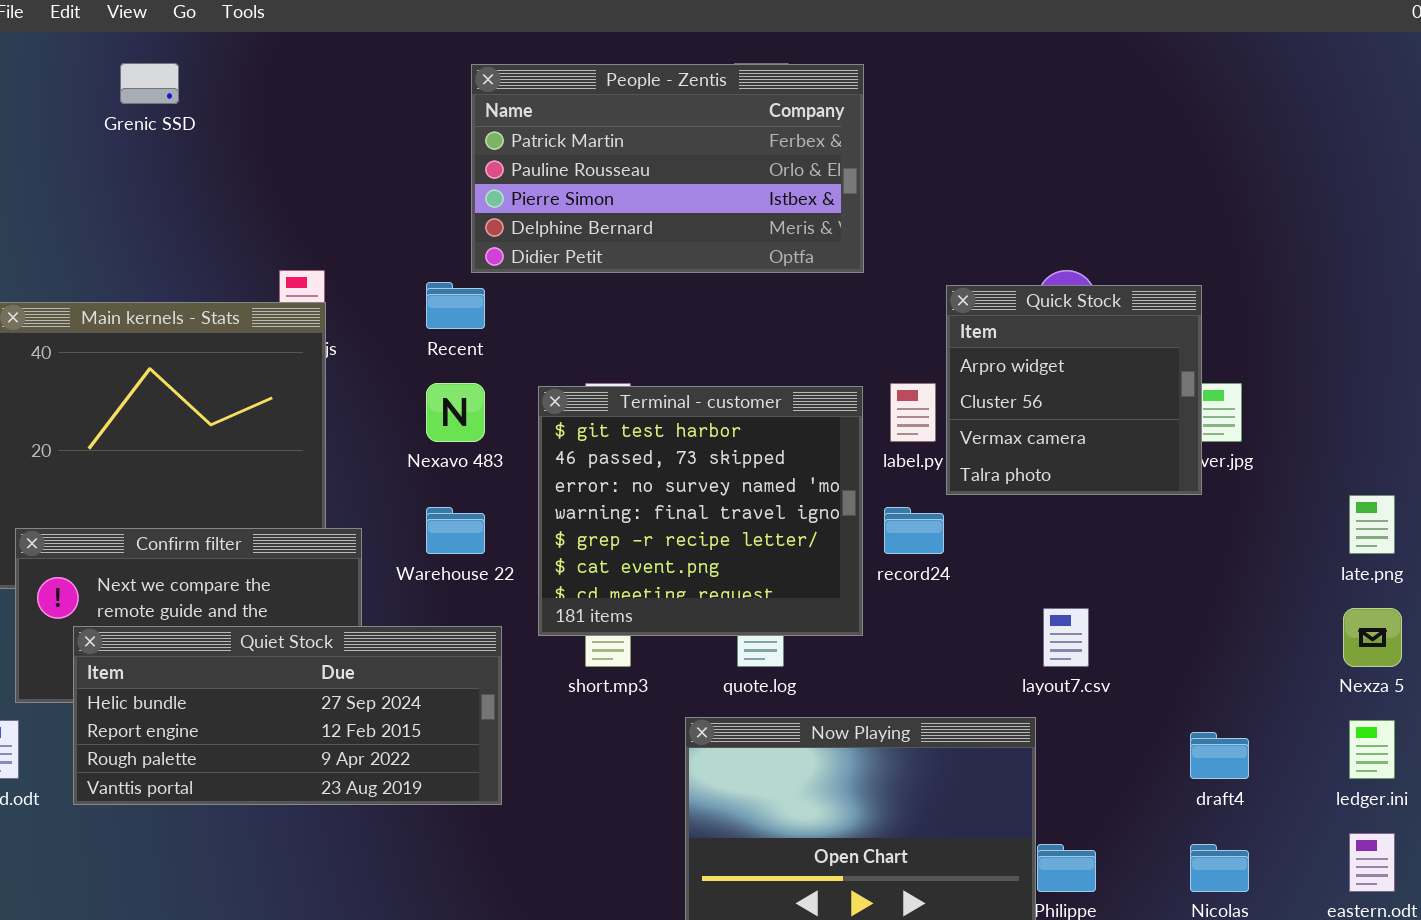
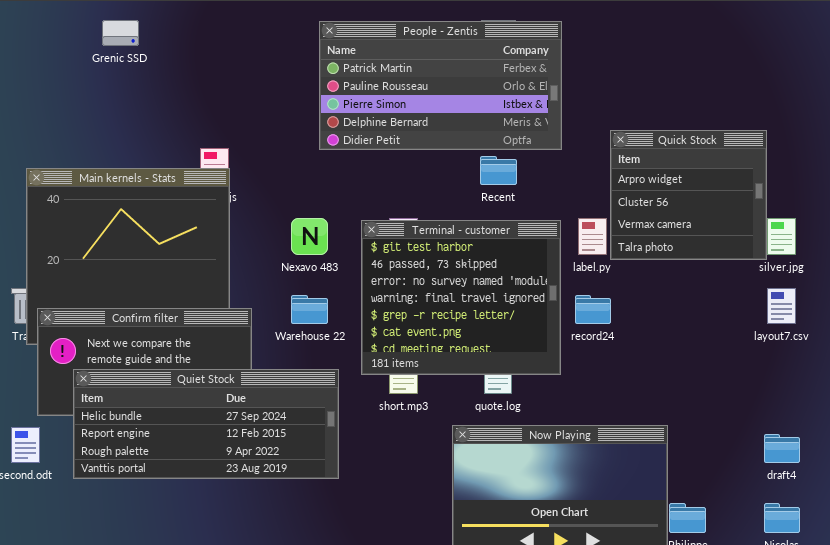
Recent: [426,282,485,329] -> [480,156,517,185], moved
Quick Stock: [946,285,1202,495] -> [610,130,767,260], moved
layout7.csv: [1043,608,1089,667] -> [767,288,796,324], moved

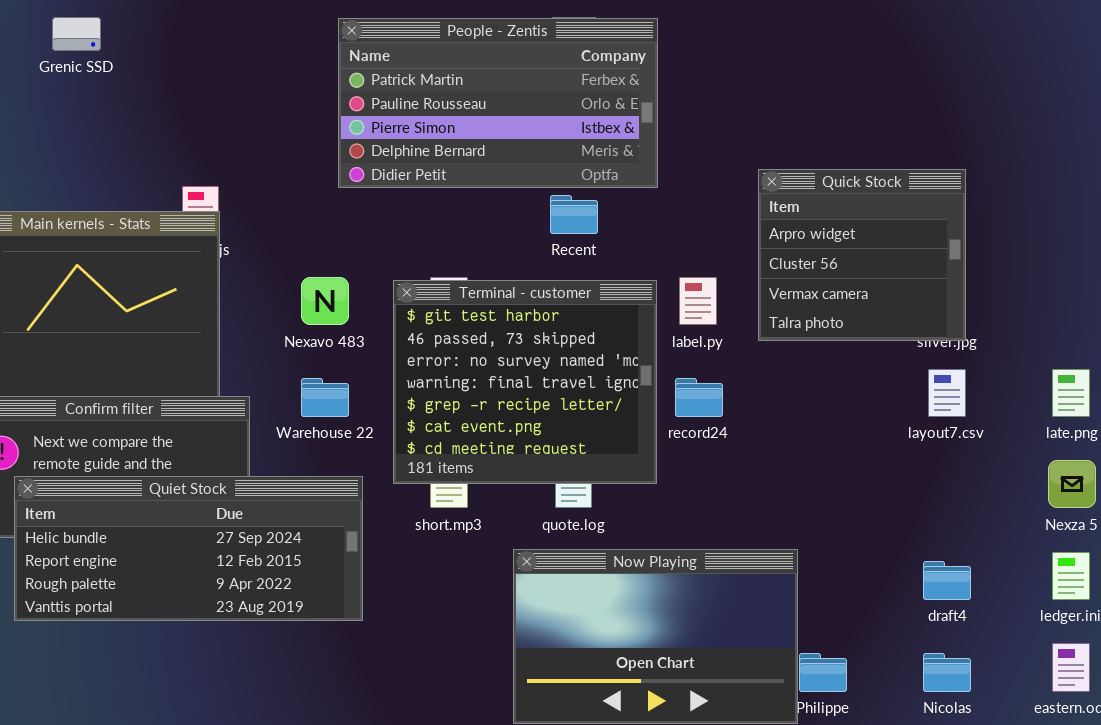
Quick Stock: [610,130,767,260] -> [758,169,966,341], moved

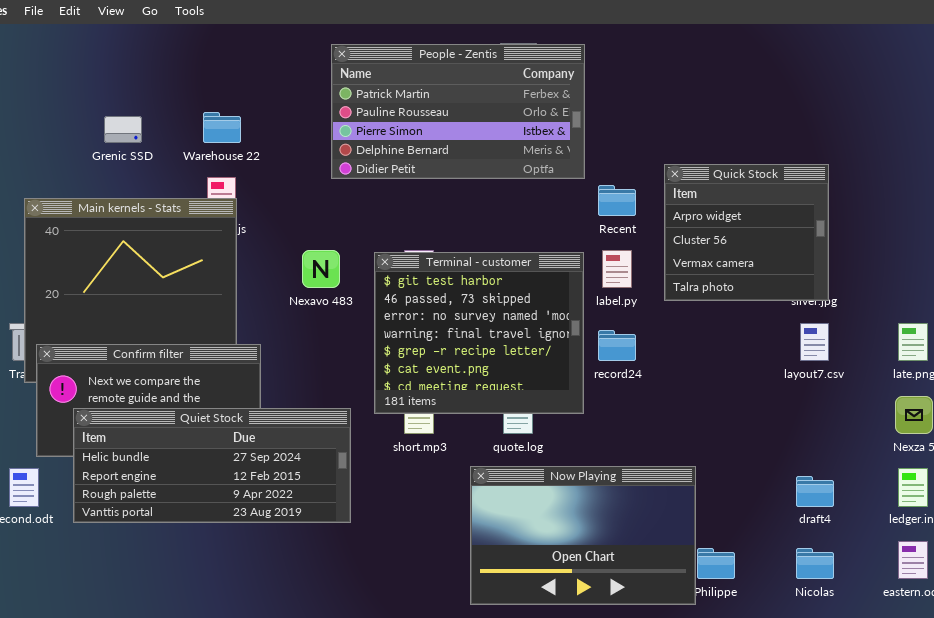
Grenic SSD: [52,17,101,51] -> [104,116,142,143], moved
Recent: [550,195,598,234] -> [598,185,636,216], moved
Warehouse 22: [301,378,349,417] -> [203,112,241,143], moved

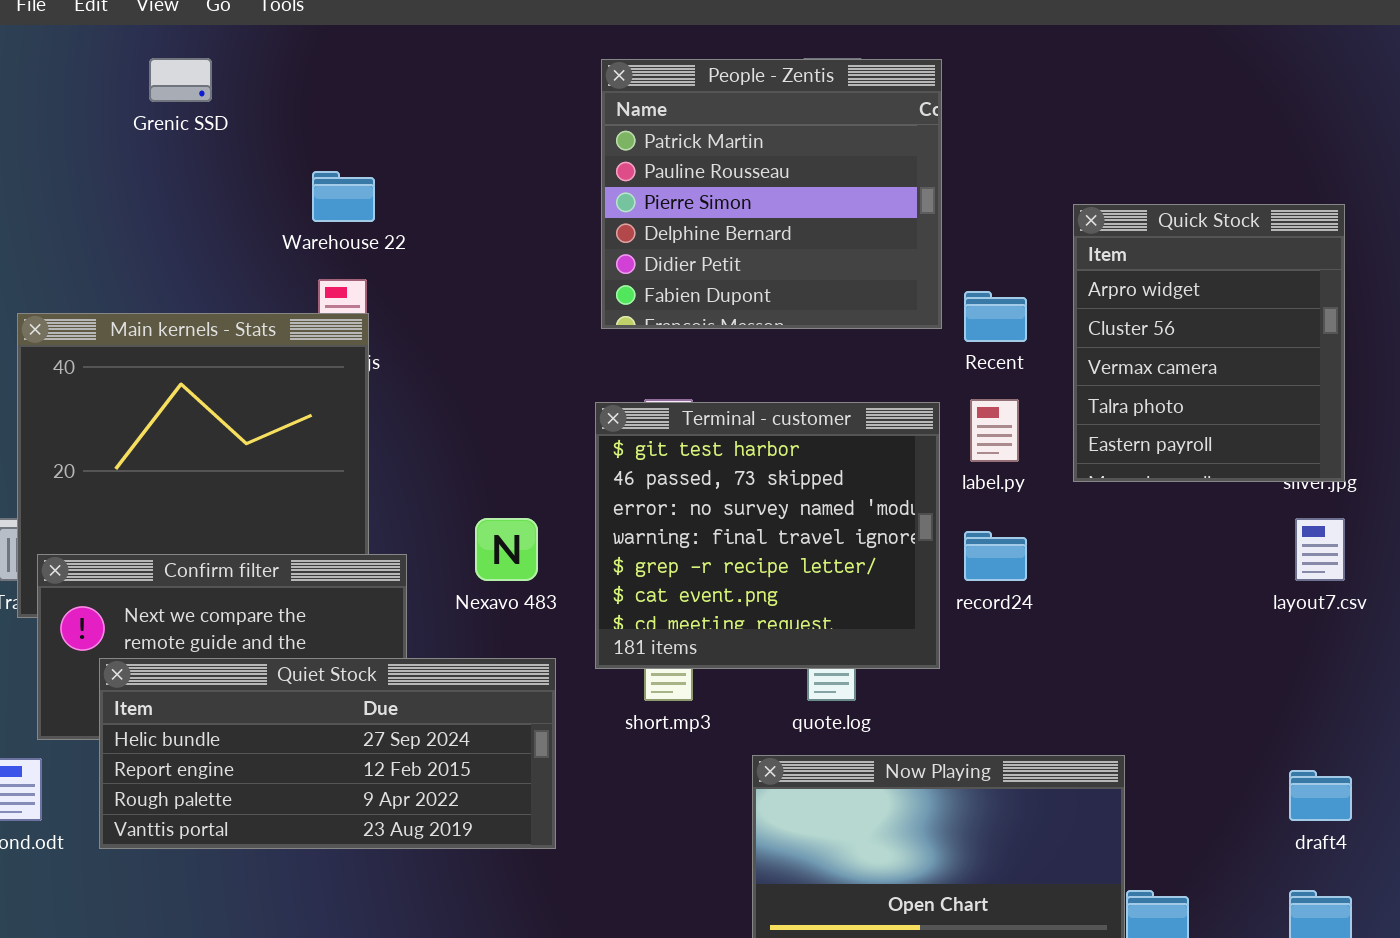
People - Zentis: [331,44,585,179] -> [601,59,942,329], resized
Grenic SSD: [104,116,142,143] -> [149,58,212,102], moved
Quick Stock: [664,164,829,301] -> [1073,204,1345,482], resized
Nexavo 483: [302,250,340,288] -> [475,518,538,581], moved

